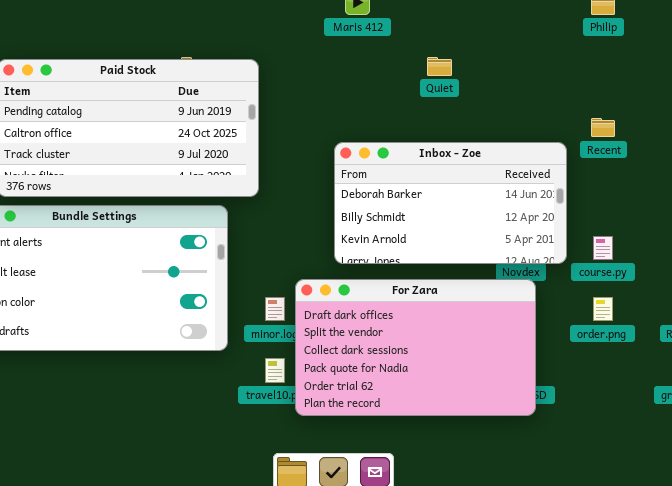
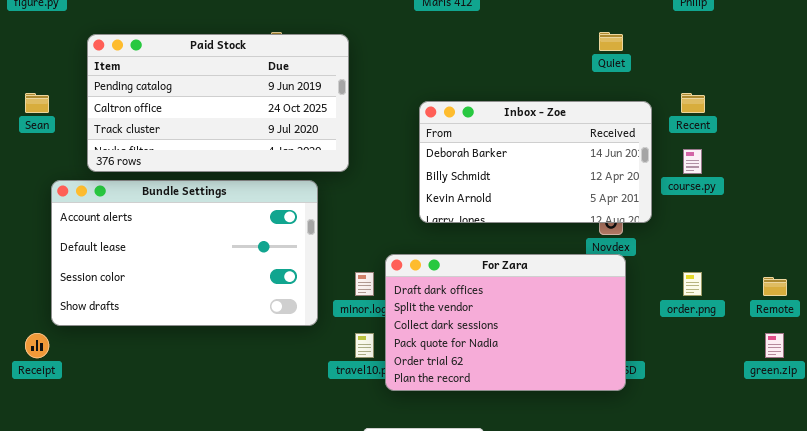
Quiet: [427,57,452,76] -> [599,32,623,51], moved
Inbox - Zoe: [334,142,567,264] -> [419,101,652,223], moved
course.py: [593,236,613,260] -> [683,149,702,174], moved

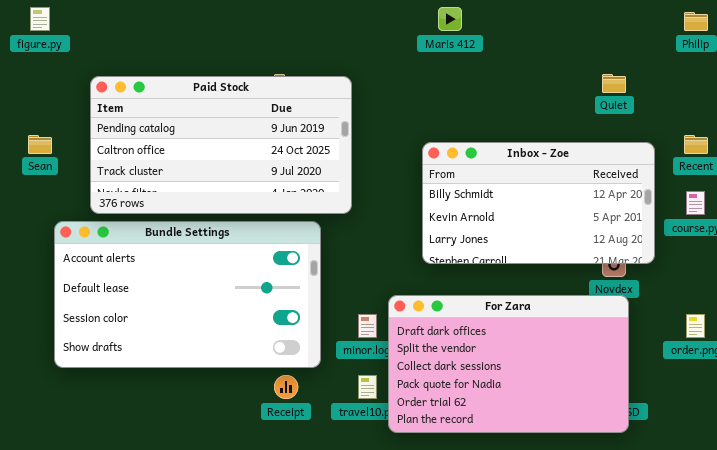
Inbox - Zoe: [419,101,652,223] -> [422,142,655,264], scrolled down 1 row
Receipt: [25,333,49,358] -> [274,375,298,399], moved

